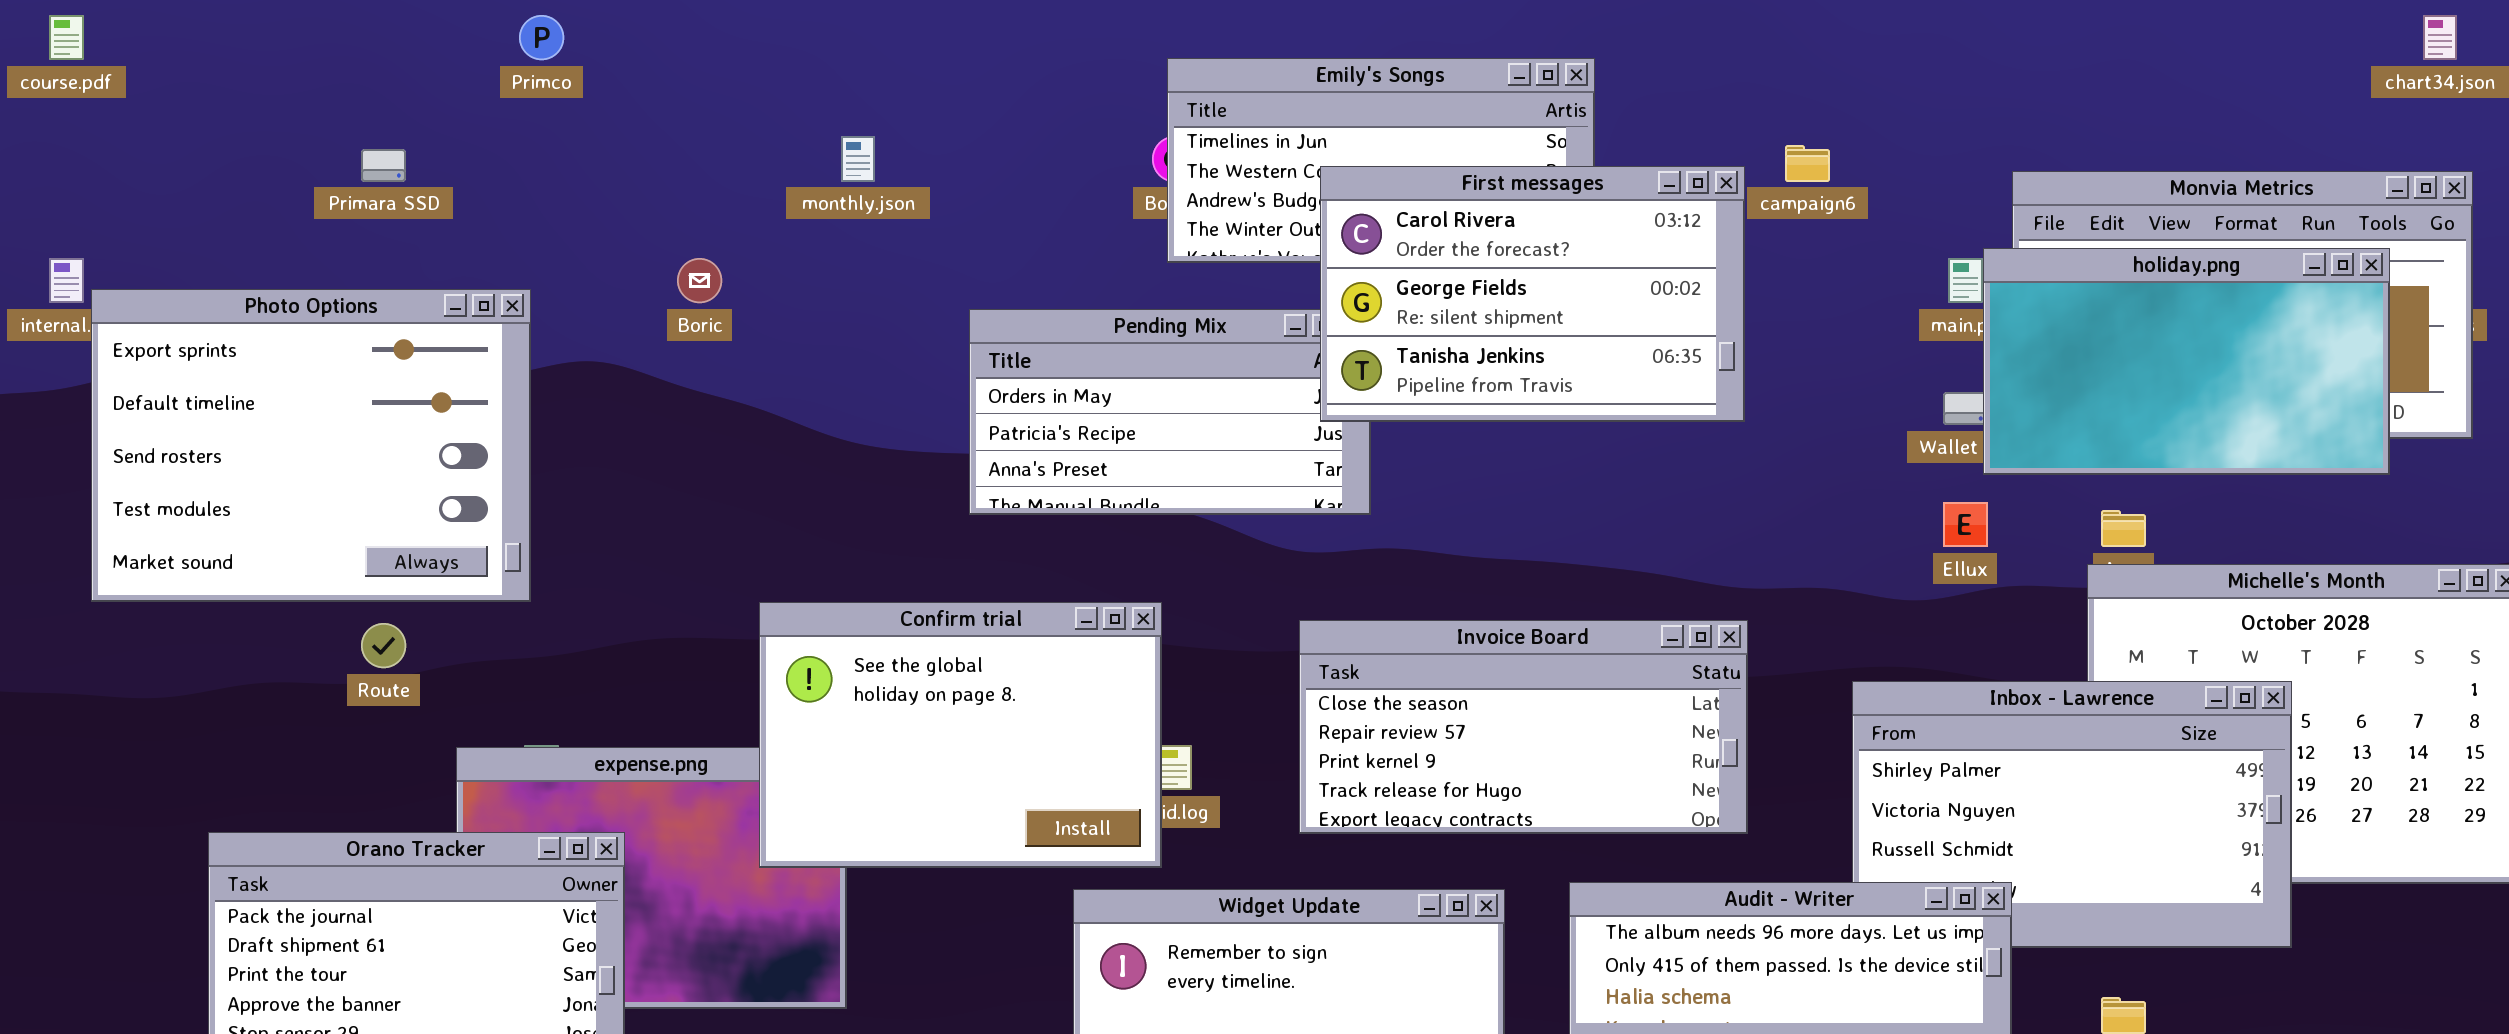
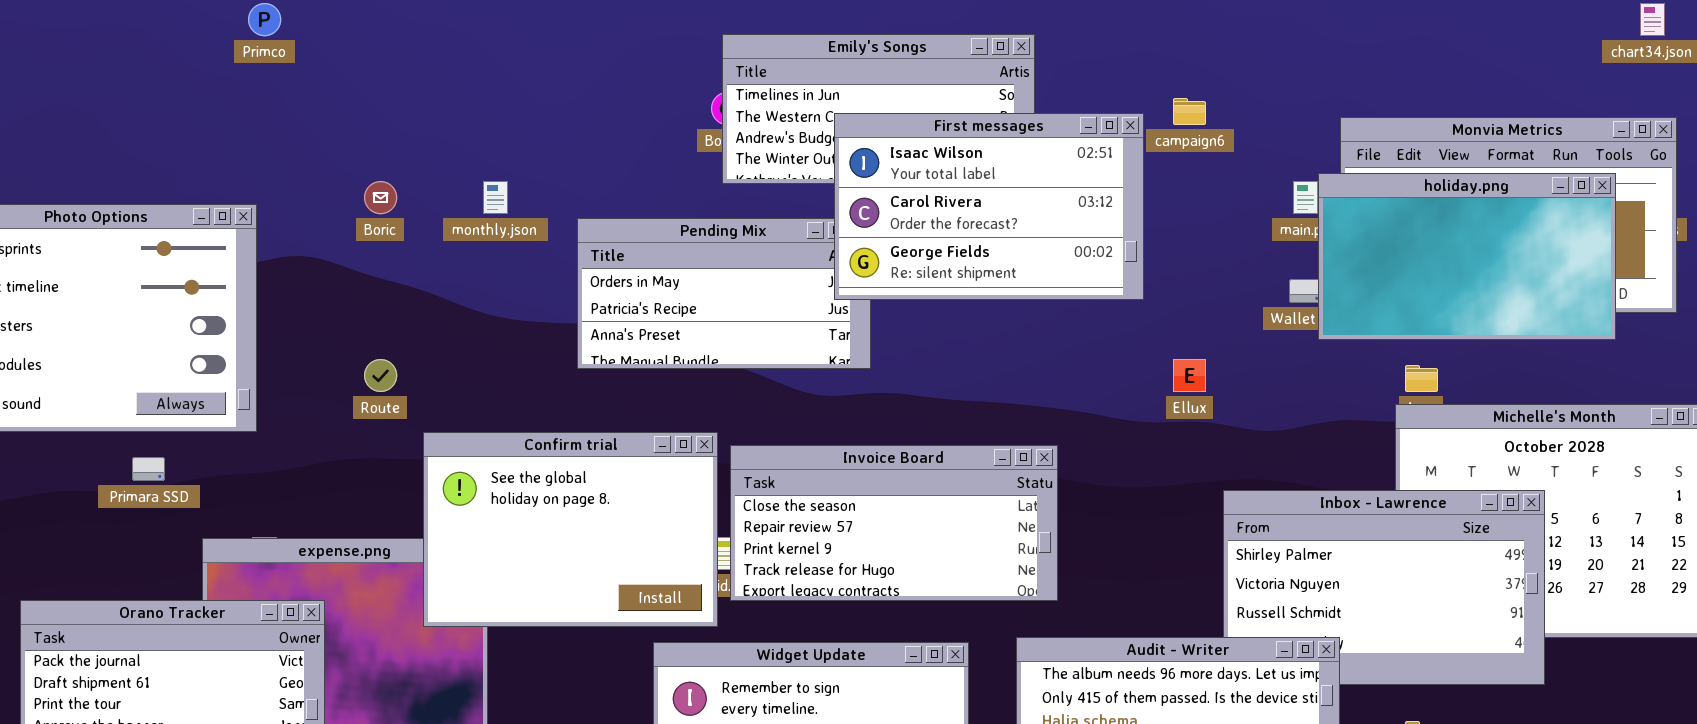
monthly.json: [841,136,875,182] -> [483,181,508,214], moved
Primara SSD: [361,149,406,182] -> [132,457,165,481], moved
First messages: [1320,166,1745,422] -> [834,113,1144,300], scrolled up 1 row
Ellux: [1943,502,1988,547] -> [1173,359,1206,392], moved
Invoice Board: [1299,620,1748,834] -> [730,445,1058,601], moved
Route: [361,623,406,668] -> [364,359,397,392], moved

